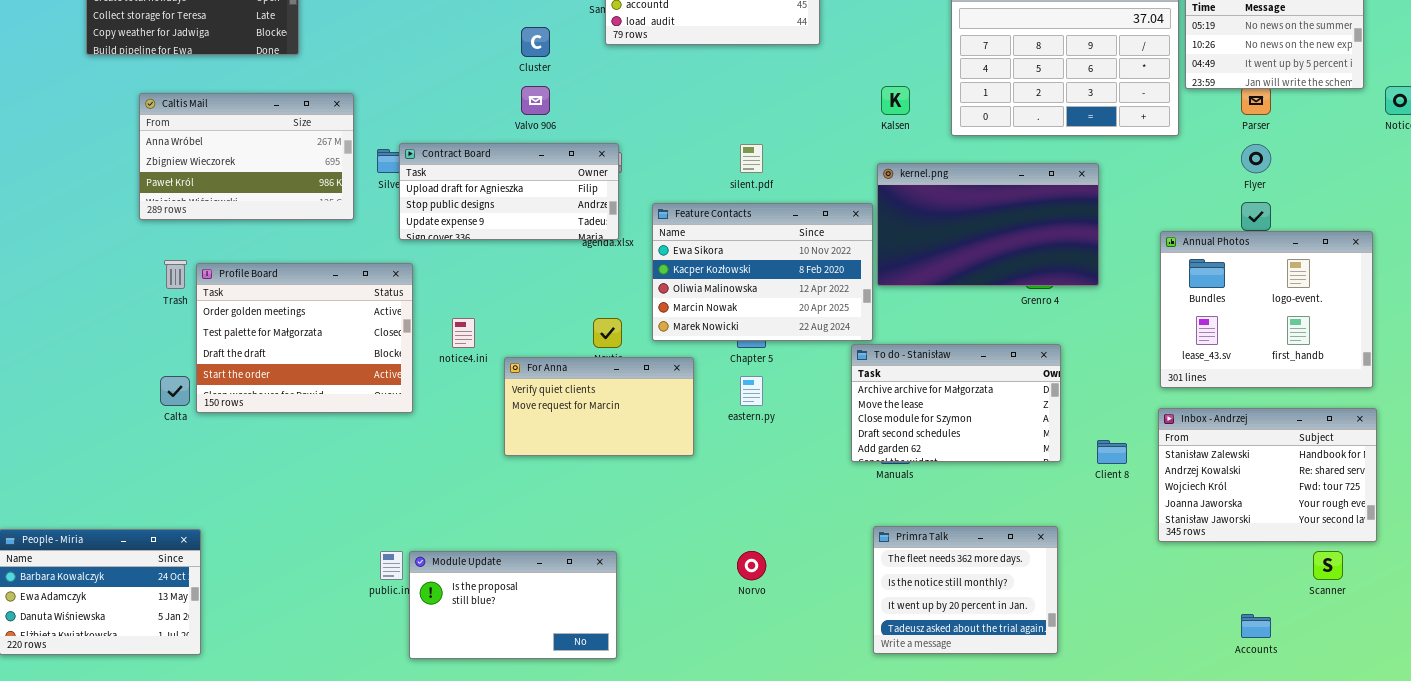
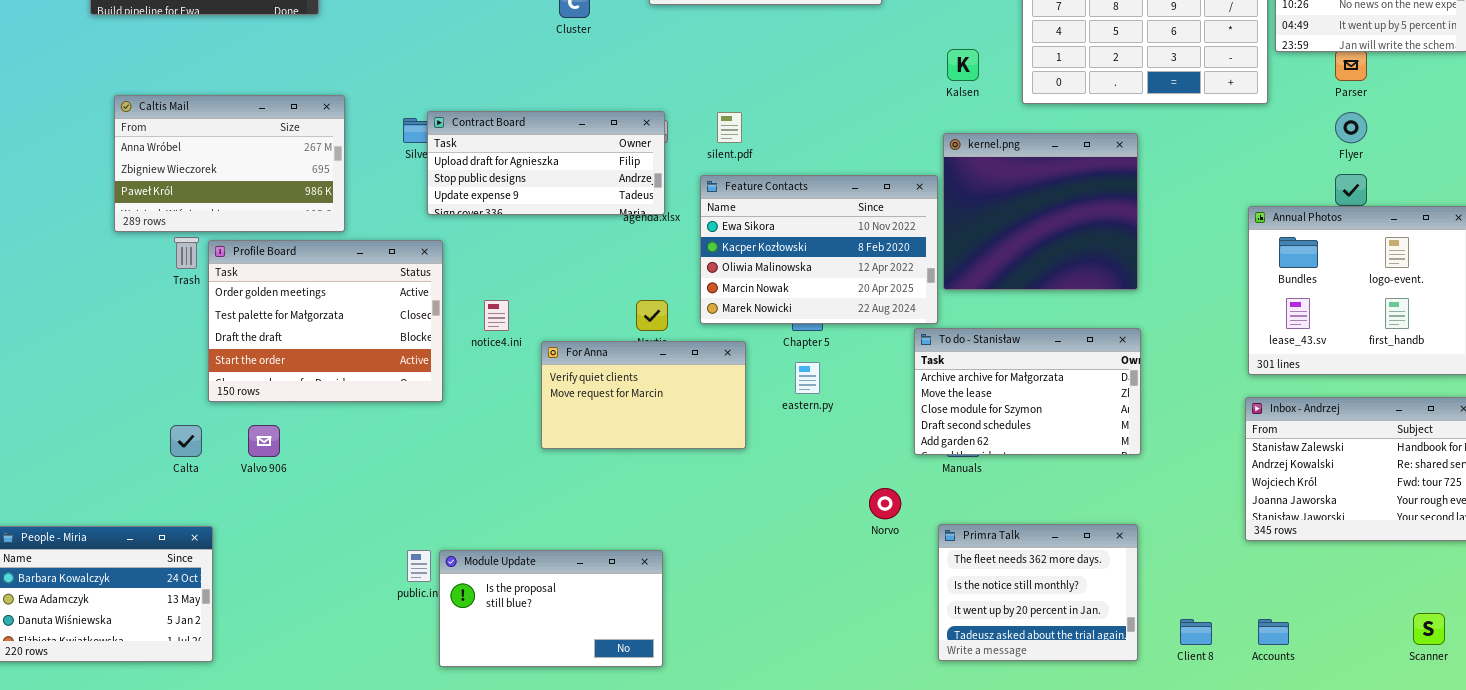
Valvo 906: [521,86,550,115] -> [248,425,280,457], moved
Caltis Mail: [139,93,354,220] -> [114,95,345,232], moved
silent.pdf: [740,144,763,173] -> [717,112,742,143], moved
kernel.png: [877,163,1099,286] -> [943,133,1138,290], resized
Calta: [160,376,190,406] -> [170,425,202,457], moved
Client 8: [1097,440,1127,464] -> [1180,619,1212,645], moved
Norvo: [737,551,766,580] -> [869,488,901,519], moved
Scanner: [1313,551,1343,580] -> [1413,613,1445,645], moved
Accounts: [1241,614,1271,638] -> [1258,619,1289,645], moved

